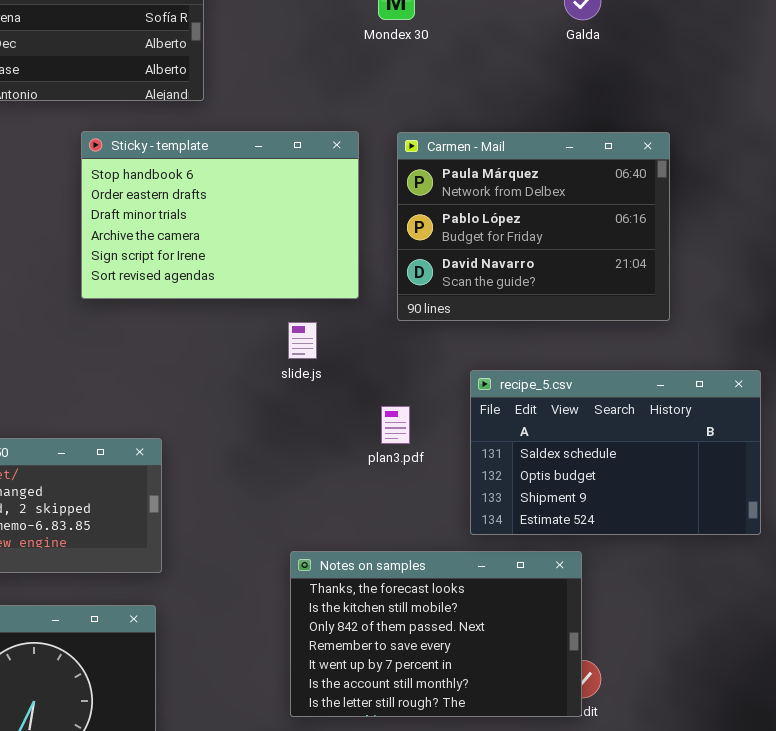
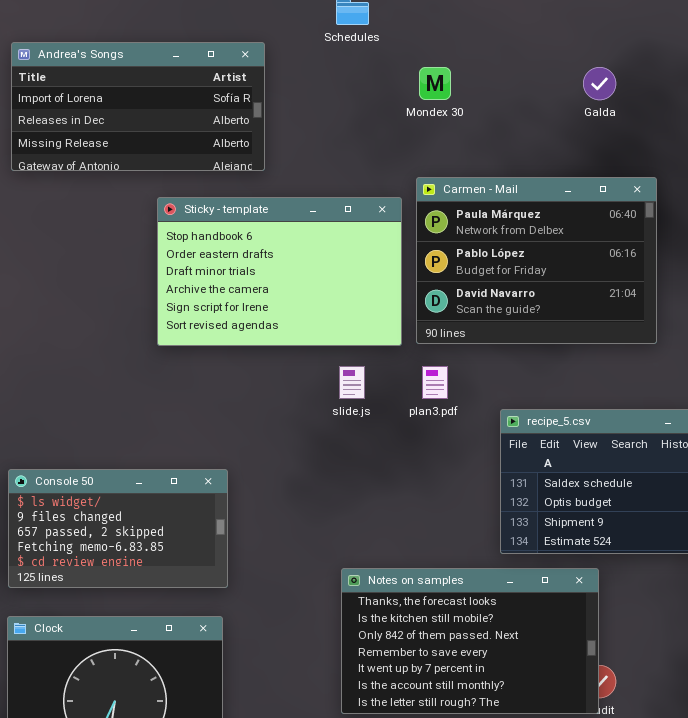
Carmen - Mail: [397,132,670,321] -> [416,177,657,344], moved
plan3.pdf: [381,406,410,444] -> [422,366,448,399], moved

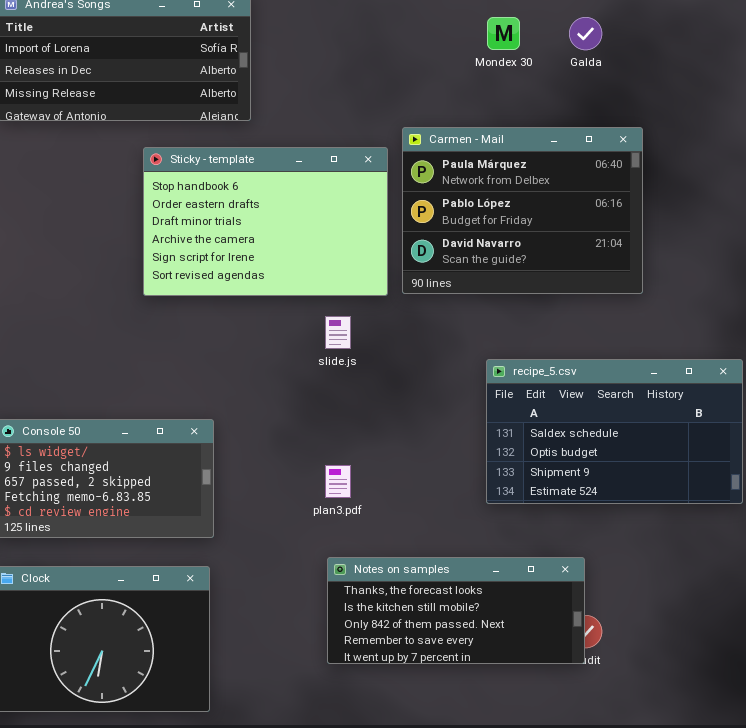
Mondex 30: [419,67,451,100] -> [487,17,520,50], moved
plan3.pdf: [422,366,448,399] -> [325,465,351,498], moved
Notes on samples: [341,568,599,714] -> [327,557,585,664], resized

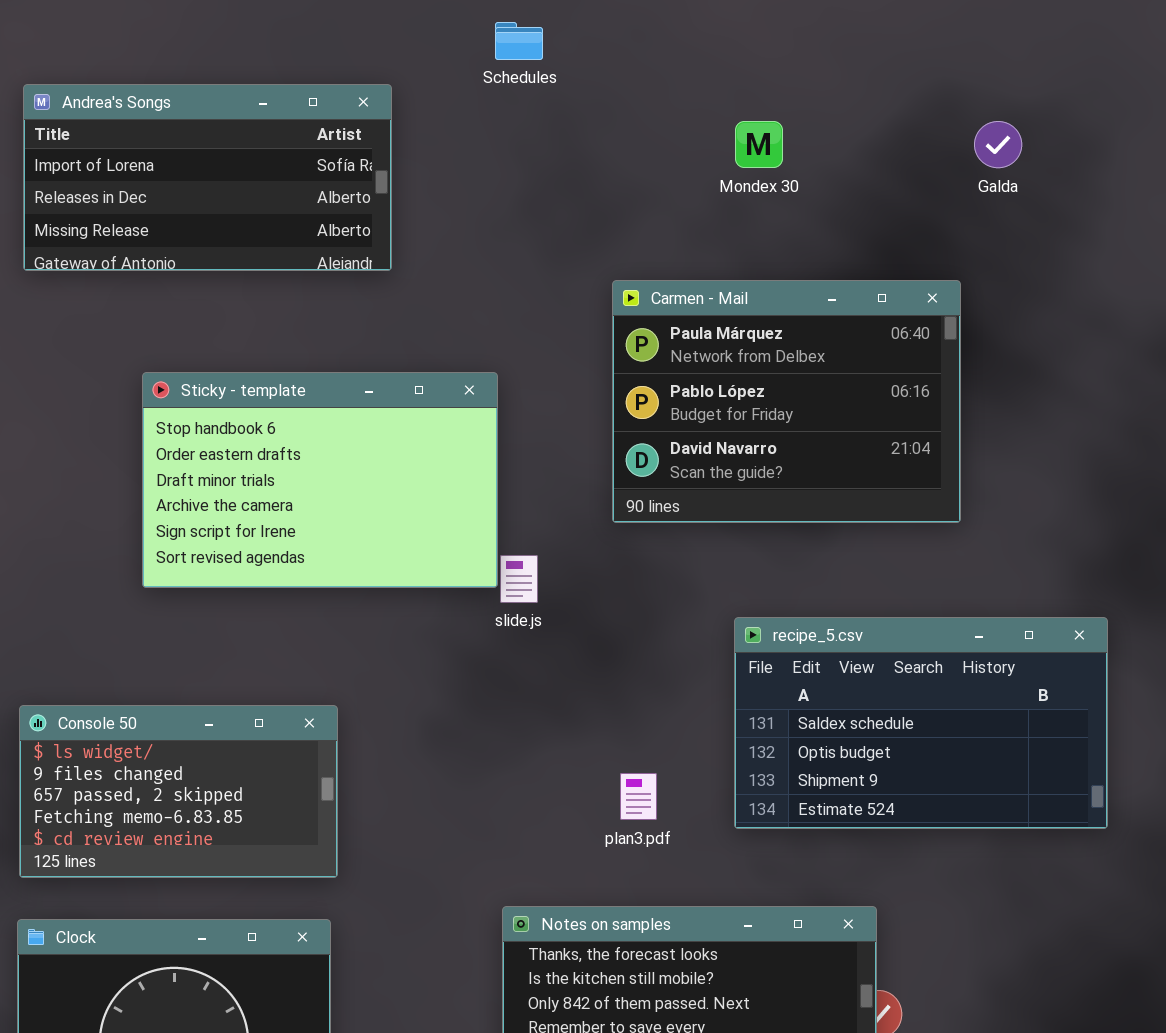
Galda: [569,17,602,50] -> [974,121,1022,168], moved
Sticky - template: [143,147,388,296] -> [142,372,498,588], moved
plan3.pdf: [325,465,351,498] -> [620,773,657,820], moved

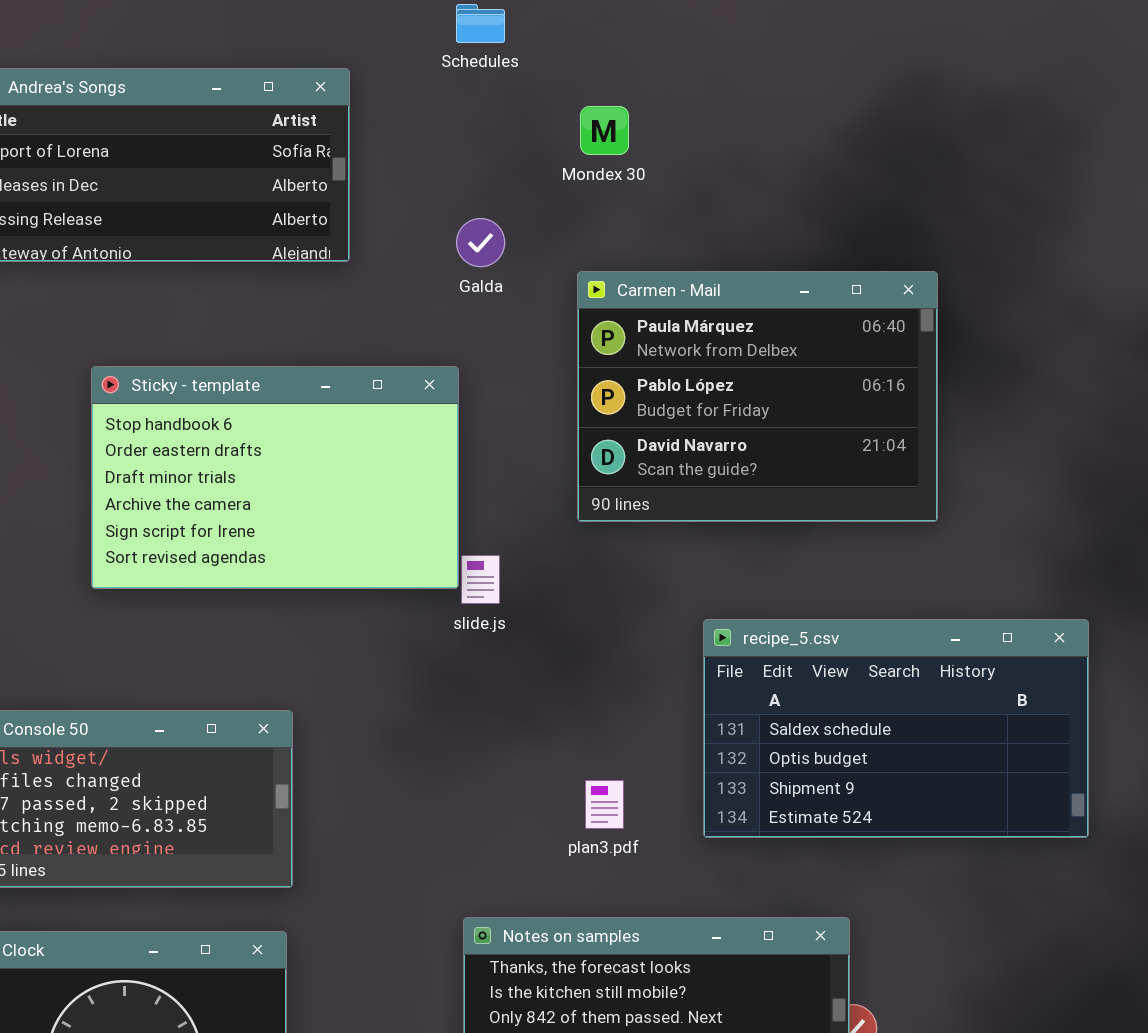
Mondex 30: [735,121,783,168] -> [580,106,629,155], moved
Galda: [974,121,1022,168] -> [456,218,505,267], moved

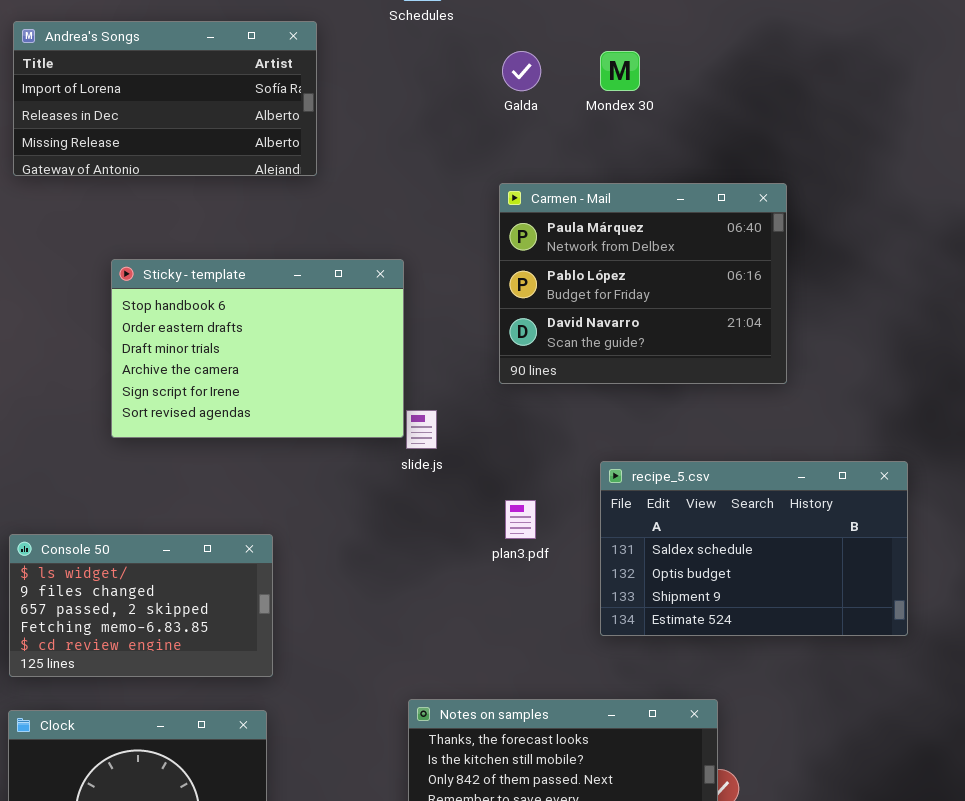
Mondex 30: [580,106,629,155] -> [600,51,640,91], moved
Galda: [456,218,505,267] -> [502,51,541,91], moved
plan3.pdf: [585,780,624,829] -> [505,500,536,539], moved

